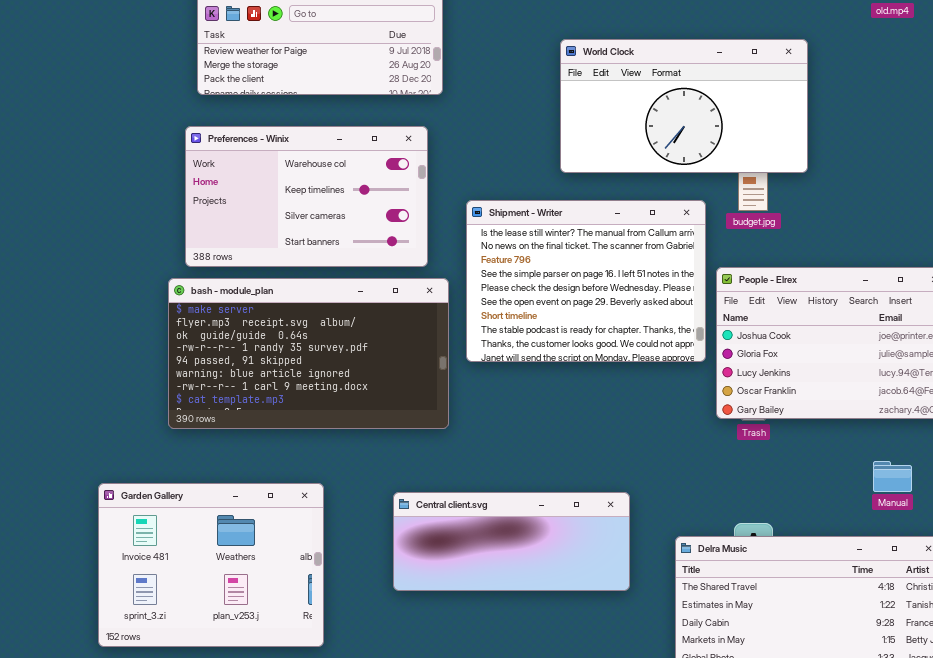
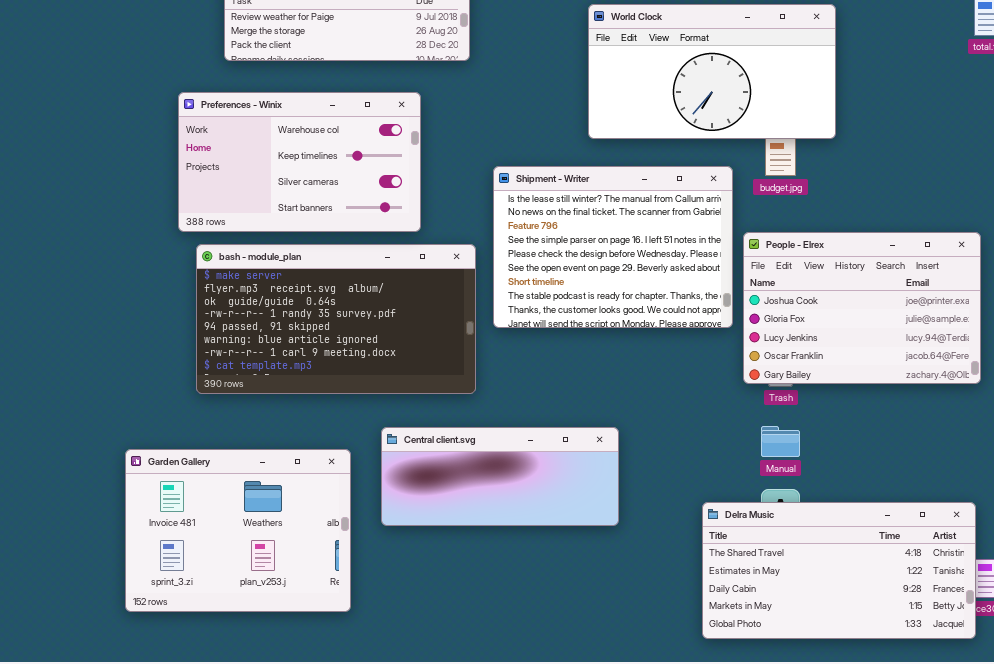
Preferences - Winix: [185,126,428,267] -> [178,92,421,232], moved
Manual: [873,461,912,492] -> [761,426,800,457], moved
Central client.svg: [393,492,630,591] -> [381,427,619,526], moved

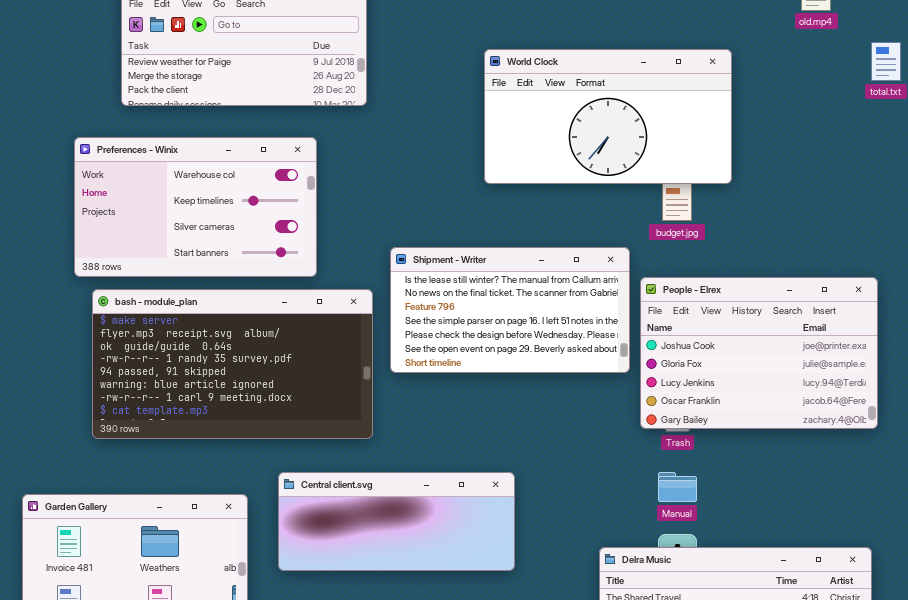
Shipment - Writer: [493,166,733,328] -> [390,247,630,373], resized

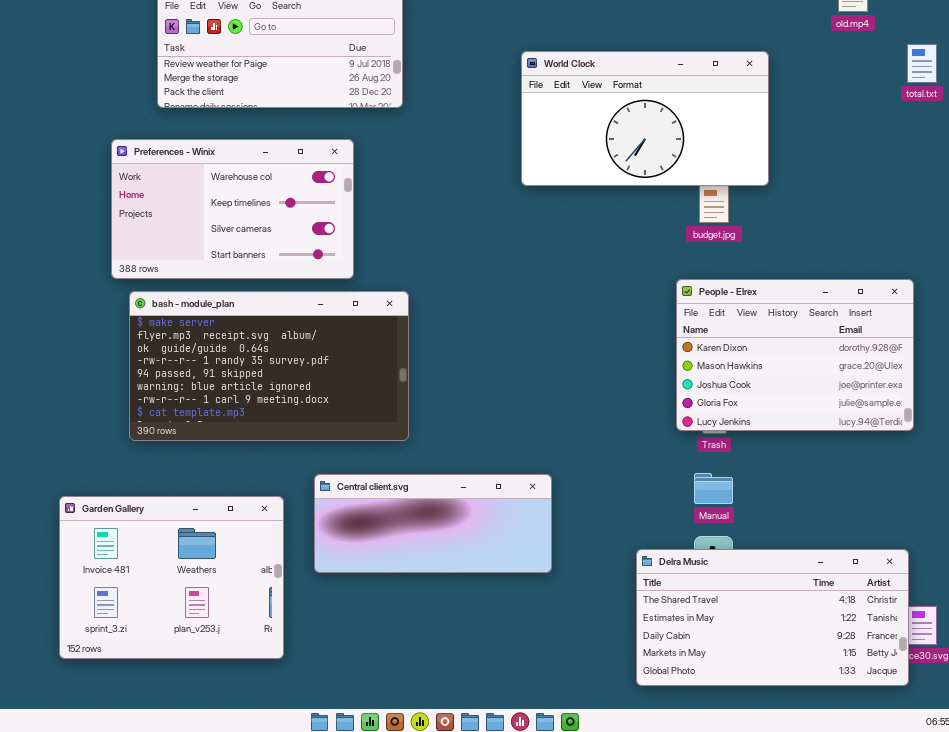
Shipment - Writer: [390,247,630,373] -> none, closed
People - Elrex: [640,277,878,429] -> [676,279,914,431], scrolled up 2 rows

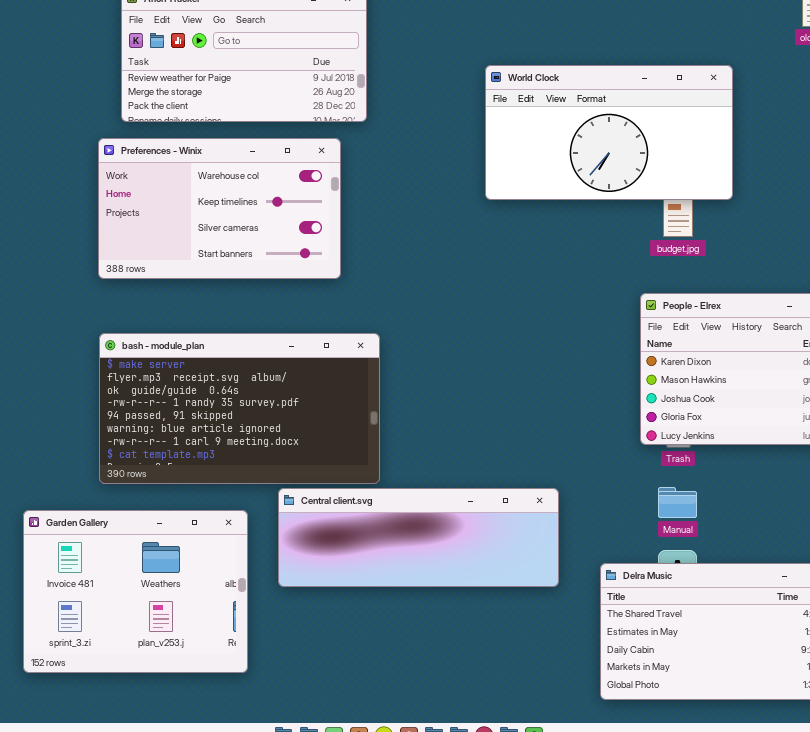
Preferences - Winix: [111,139,354,279] -> [98,138,341,279], moved
bash - module_plan: [129,291,409,441] -> [99,333,380,484], moved
Central client.svg: [314,474,552,573] -> [278,488,559,587], resized

